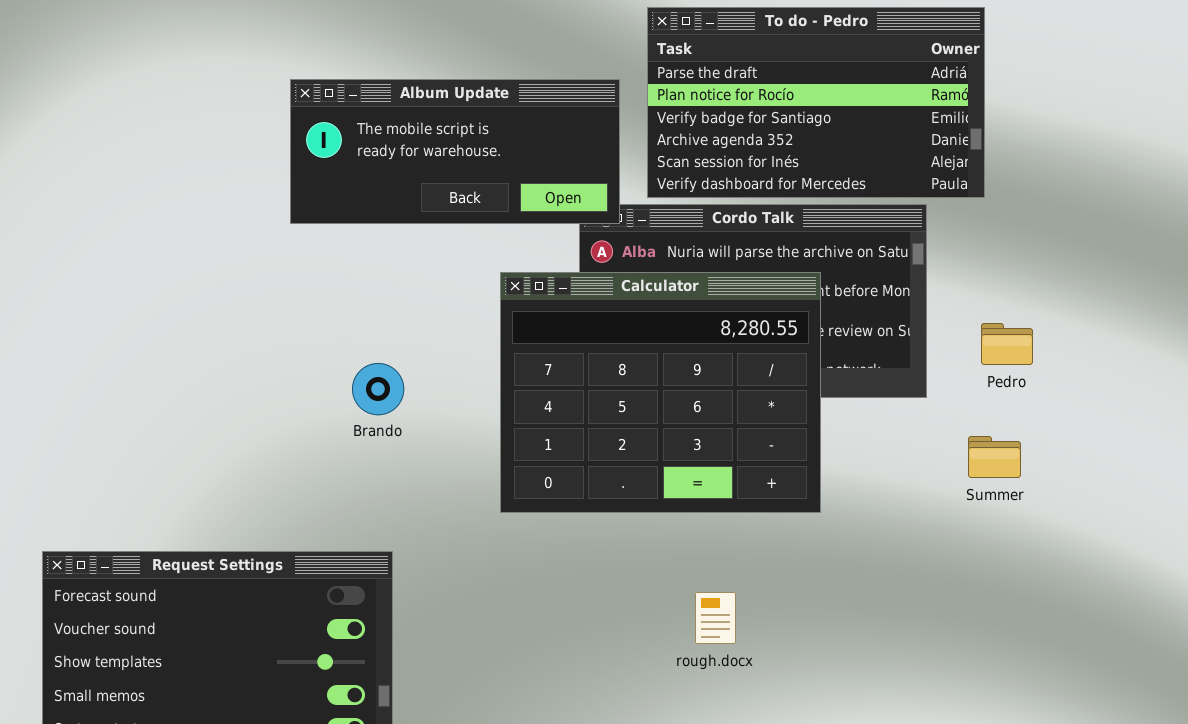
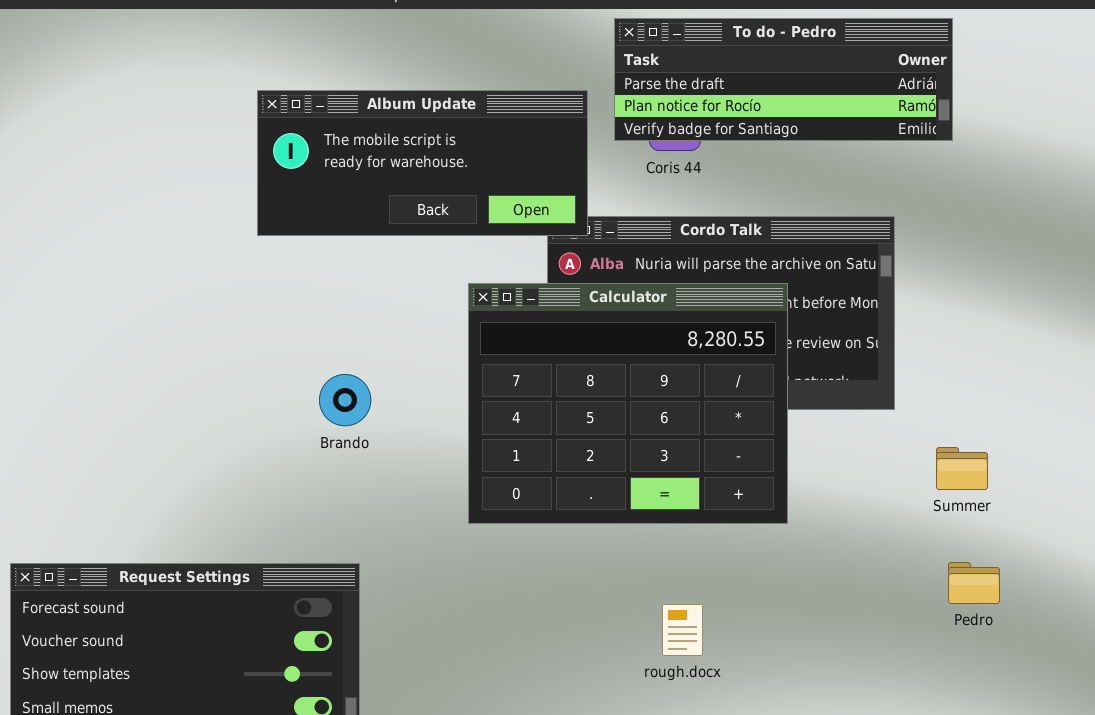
To do - Pedro: [647,7,985,198] -> [614,18,953,141], resized
Pedro: [981,323,1033,365] -> [948,562,1000,604], moved

